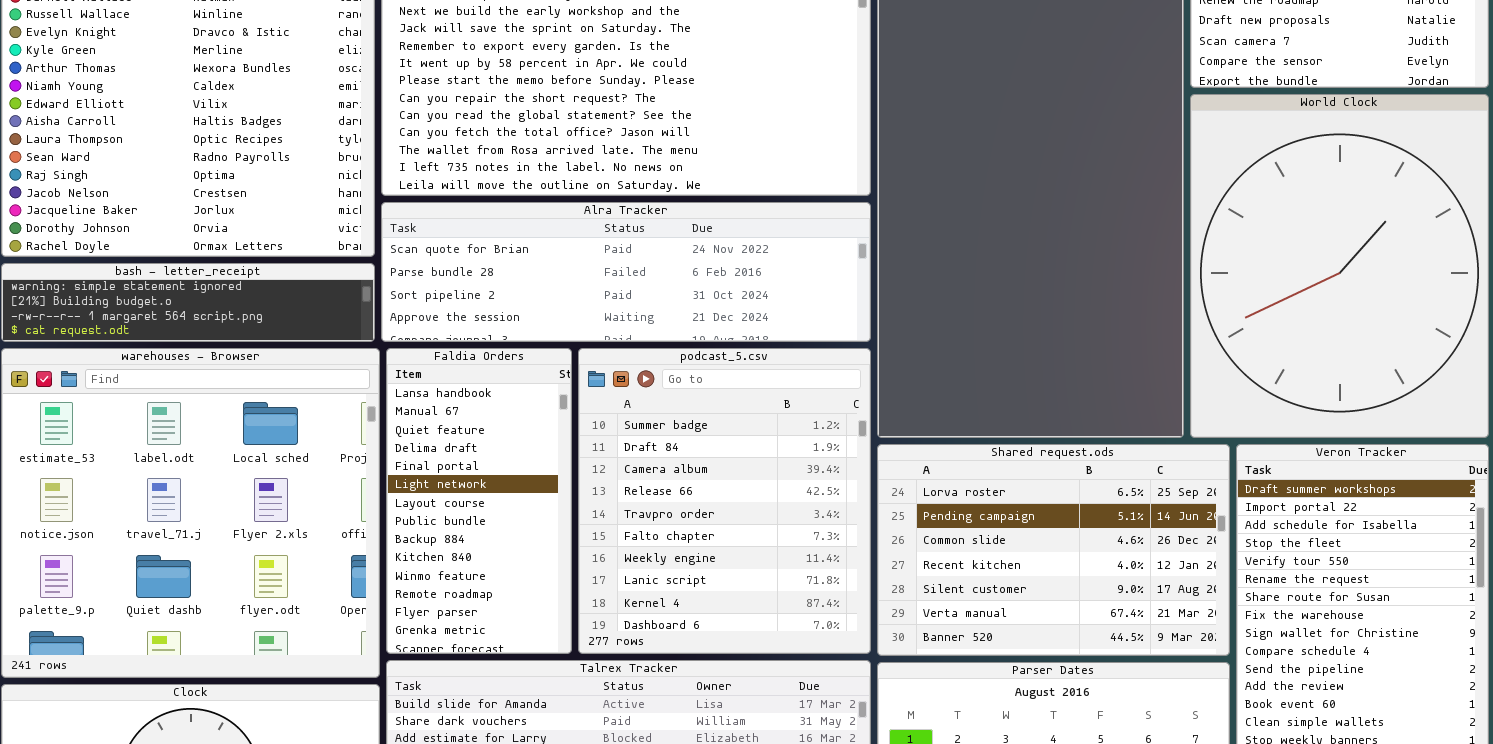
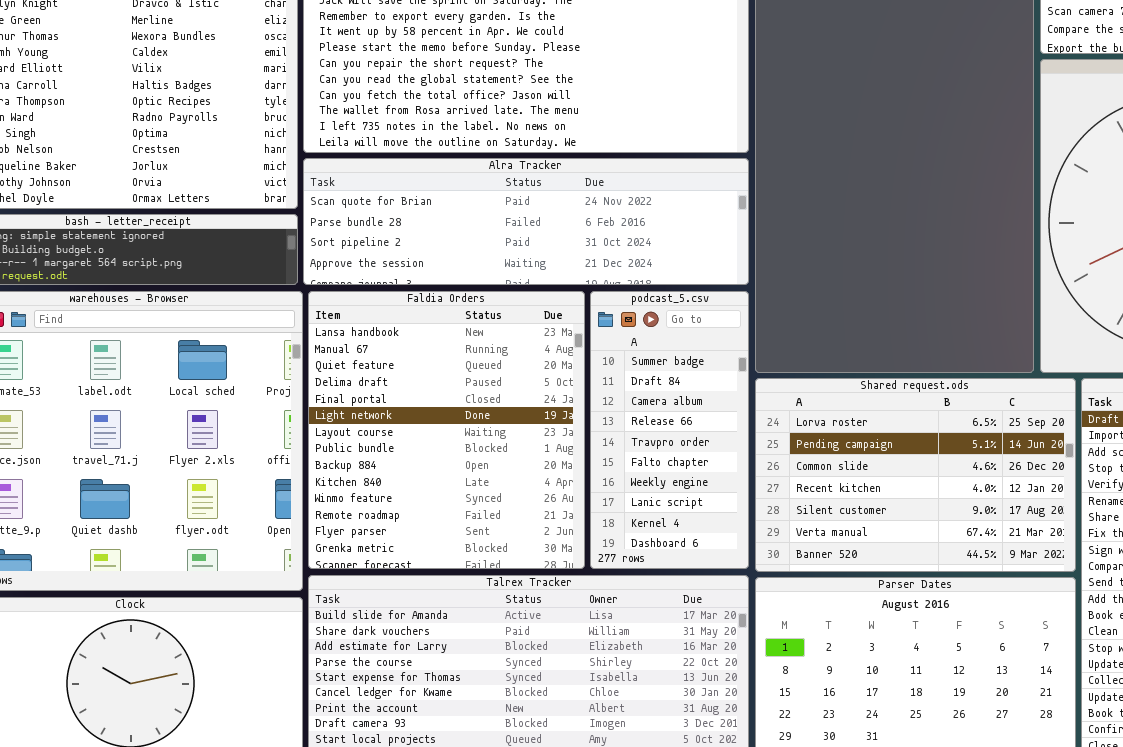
Faldia Orders: [386,348,572,654] -> [308,291,585,569], resized
podcast_5.csv: [578,348,871,654] -> [590,291,749,569], resized

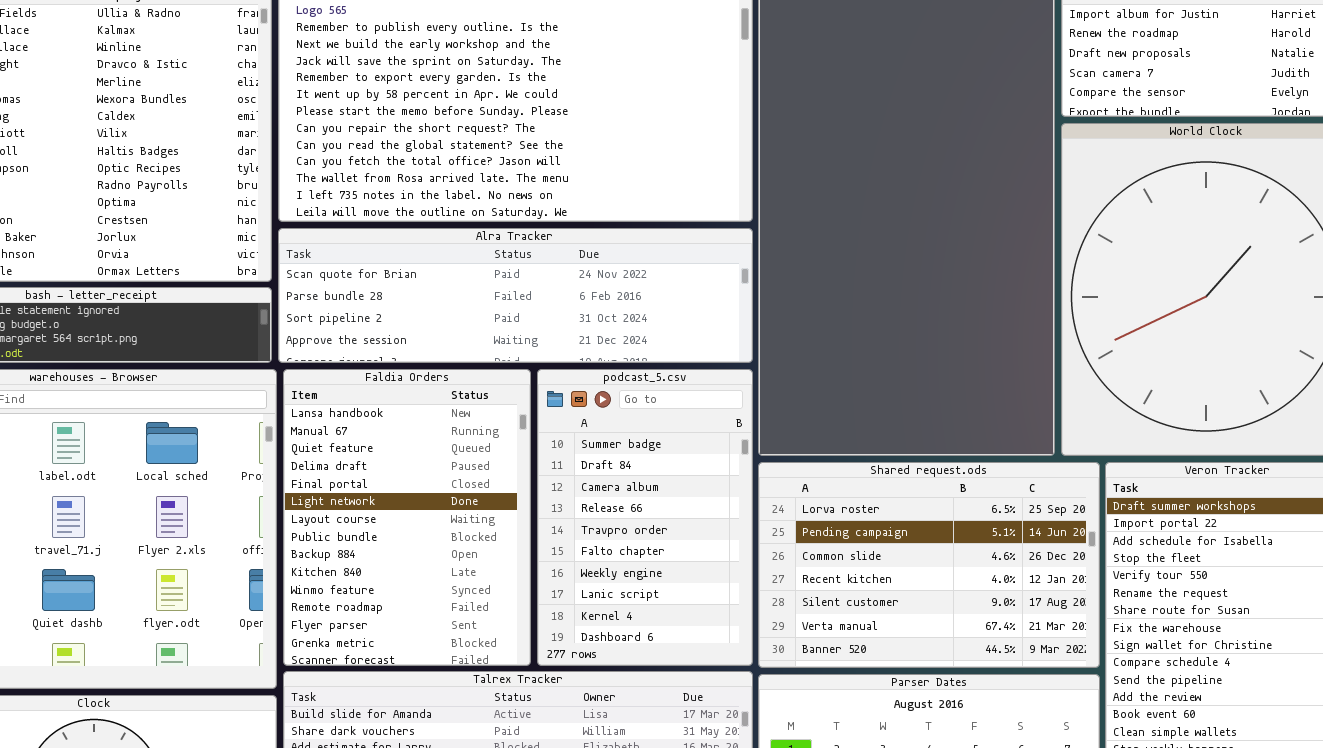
Faldia Orders: [308,291,585,569] -> [283,369,531,666], resized
podcast_5.csv: [590,291,749,569] -> [537,369,753,666], resized

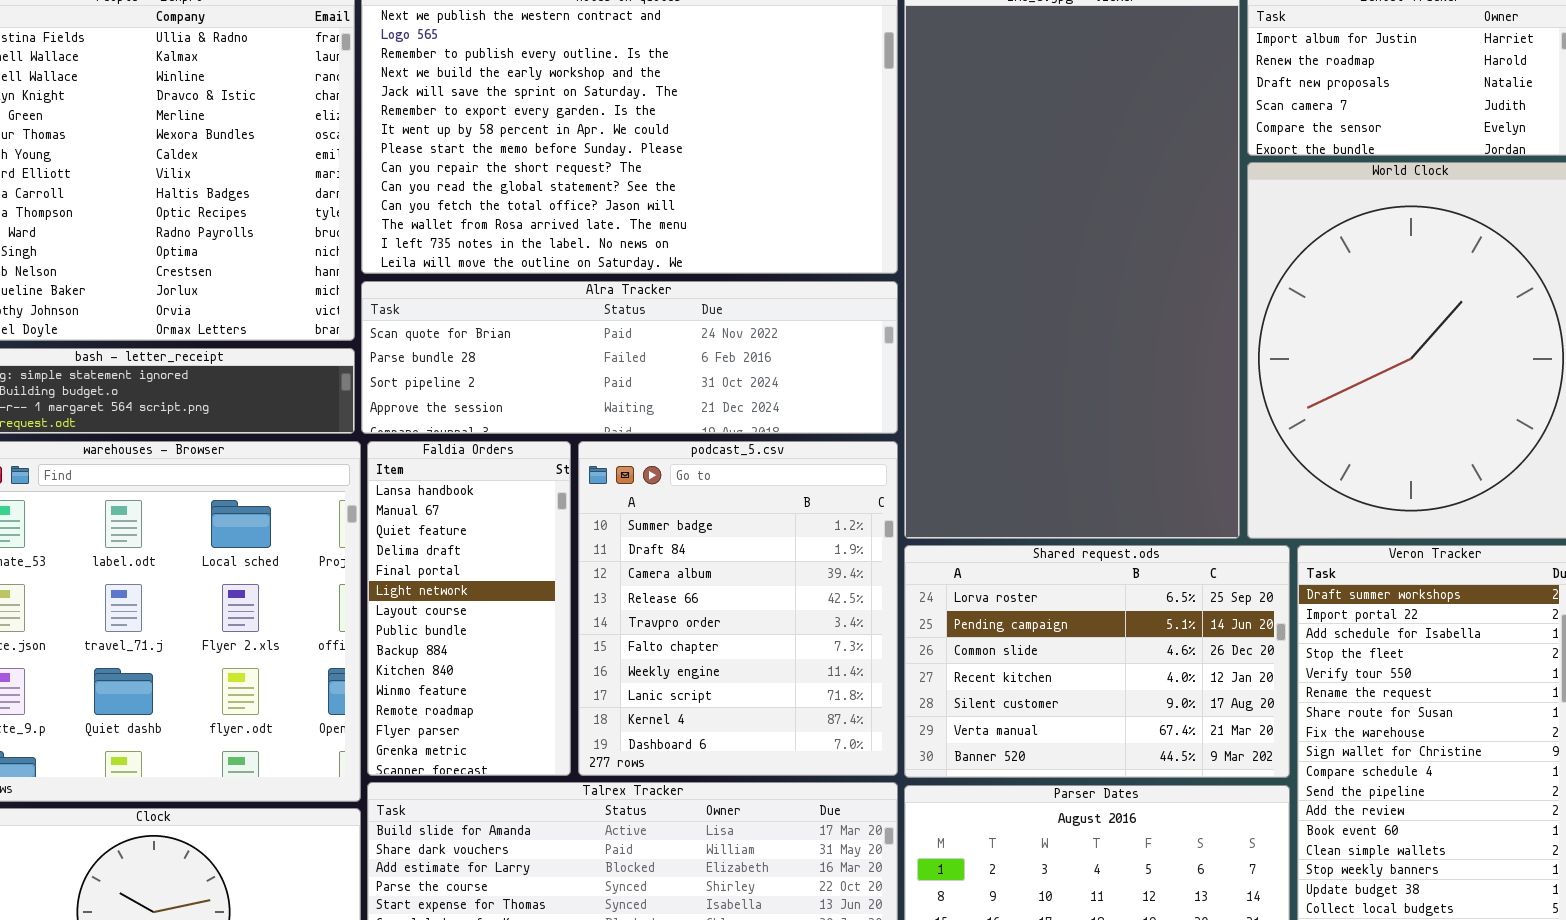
Faldia Orders: [283,369,531,666] -> [367,441,571,776], resized
podcast_5.csv: [537,369,753,666] -> [578,441,898,776], resized

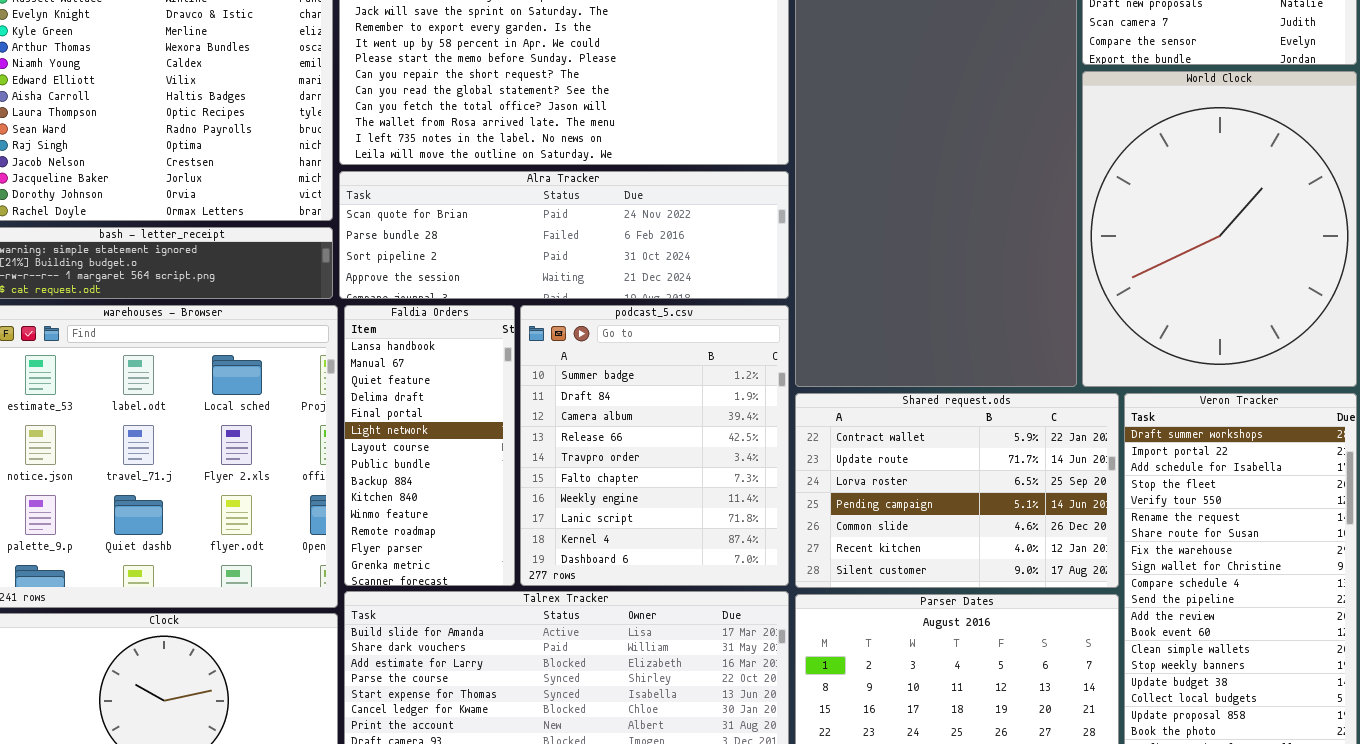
Shared request.ods: [904,545,1290,778] -> [795,393,1119,588], scrolled up 2 rows

